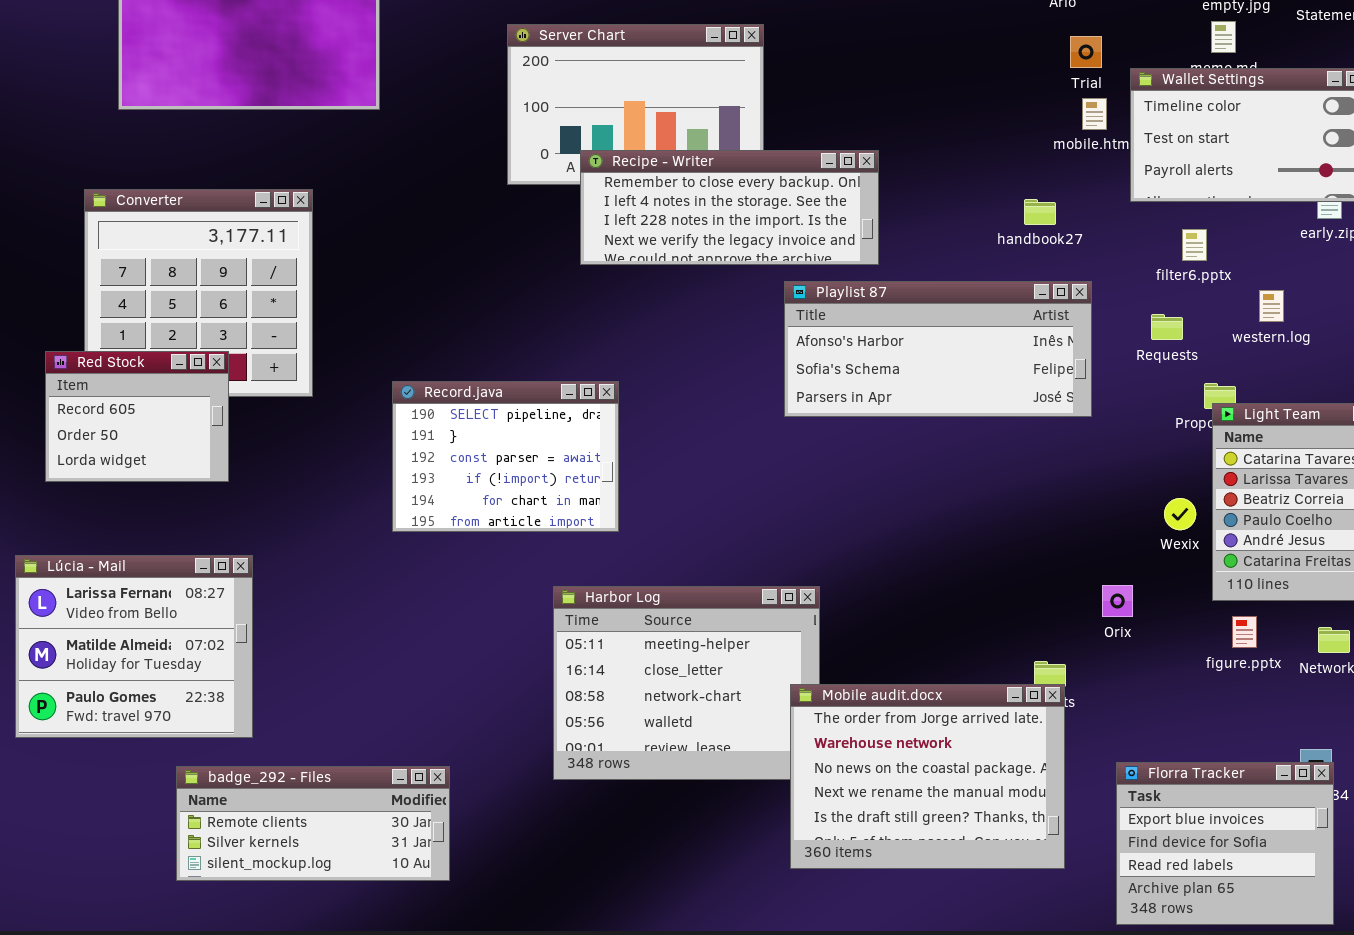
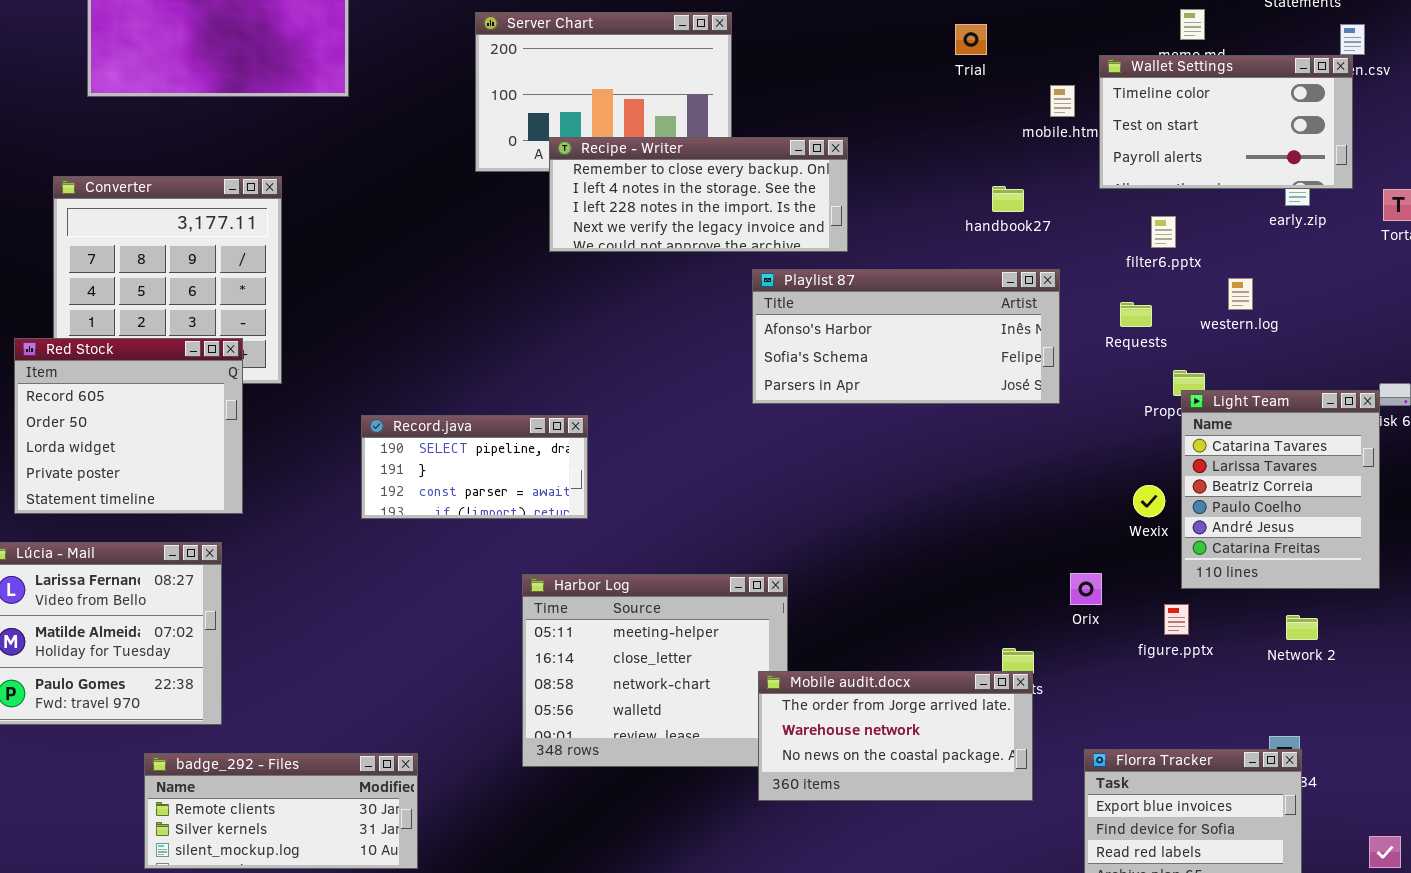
Trial: [1070,36,1102,68] -> [955,24,987,55], moved
Red Stock: [45,351,229,482] -> [14,338,243,514], resized
Record.java: [392,381,619,532] -> [361,415,588,519], resized
figure.pptx: [1232,616,1257,648] -> [1164,604,1189,635], moved
Mobile audit.docx: [790,684,1065,869] -> [758,671,1033,801], resized

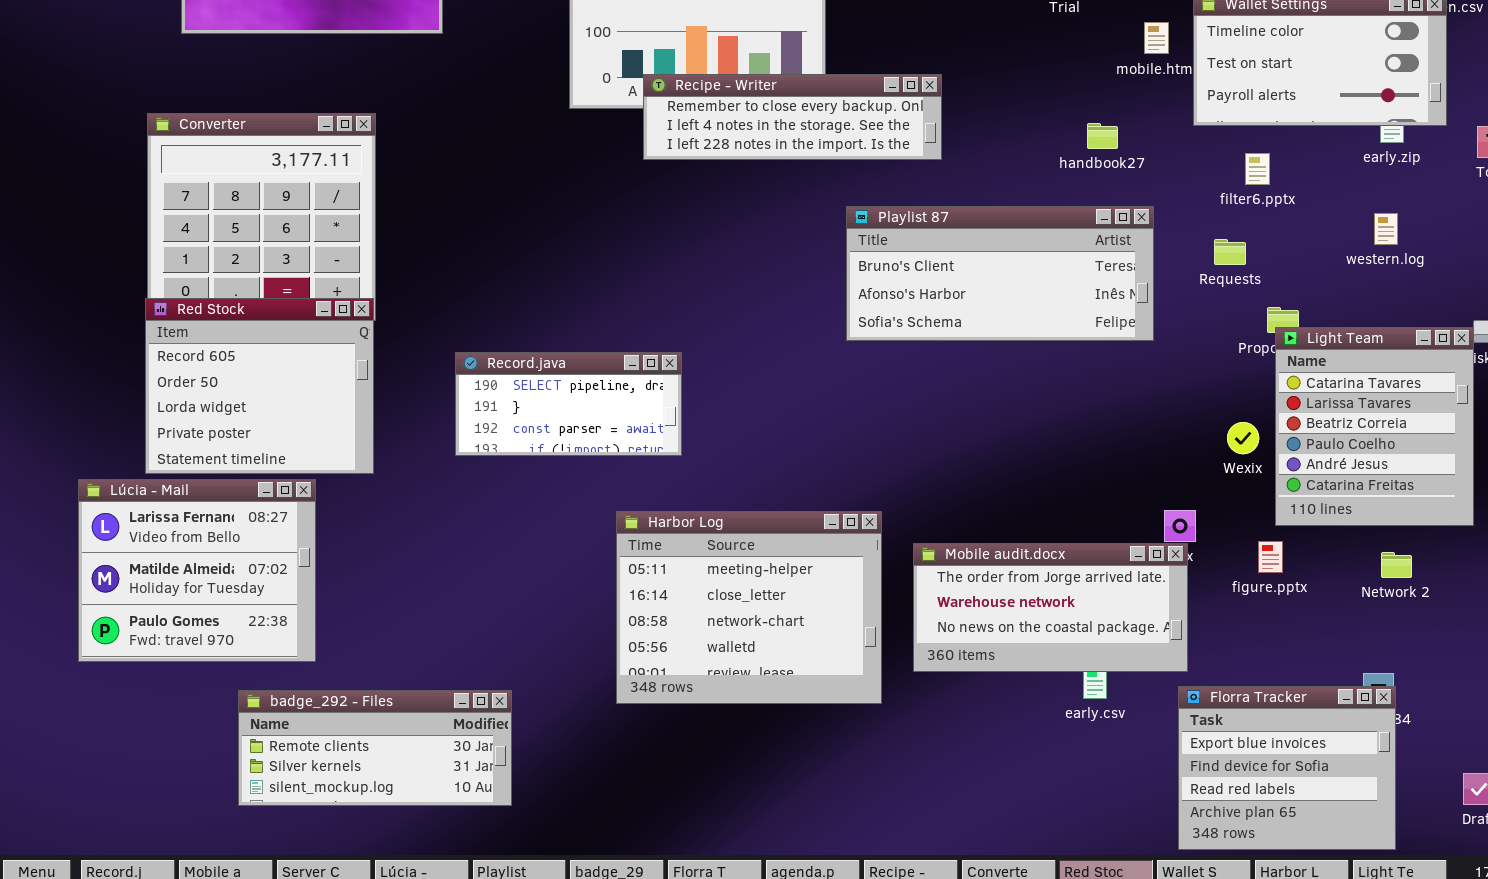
Recipe - Writer: [549,137,848,252] -> [643,74,942,160], resized
Playlist 87: [752,269,1060,404] -> [846,206,1154,341], scrolled up 1 row
western.log: [1228,278,1253,310] -> [1374,213,1398,245], moved
Red Stock: [14,338,243,514] -> [145,298,374,474], moved
Mobile audit.docx: [758,671,1033,801] -> [913,543,1188,672], moved

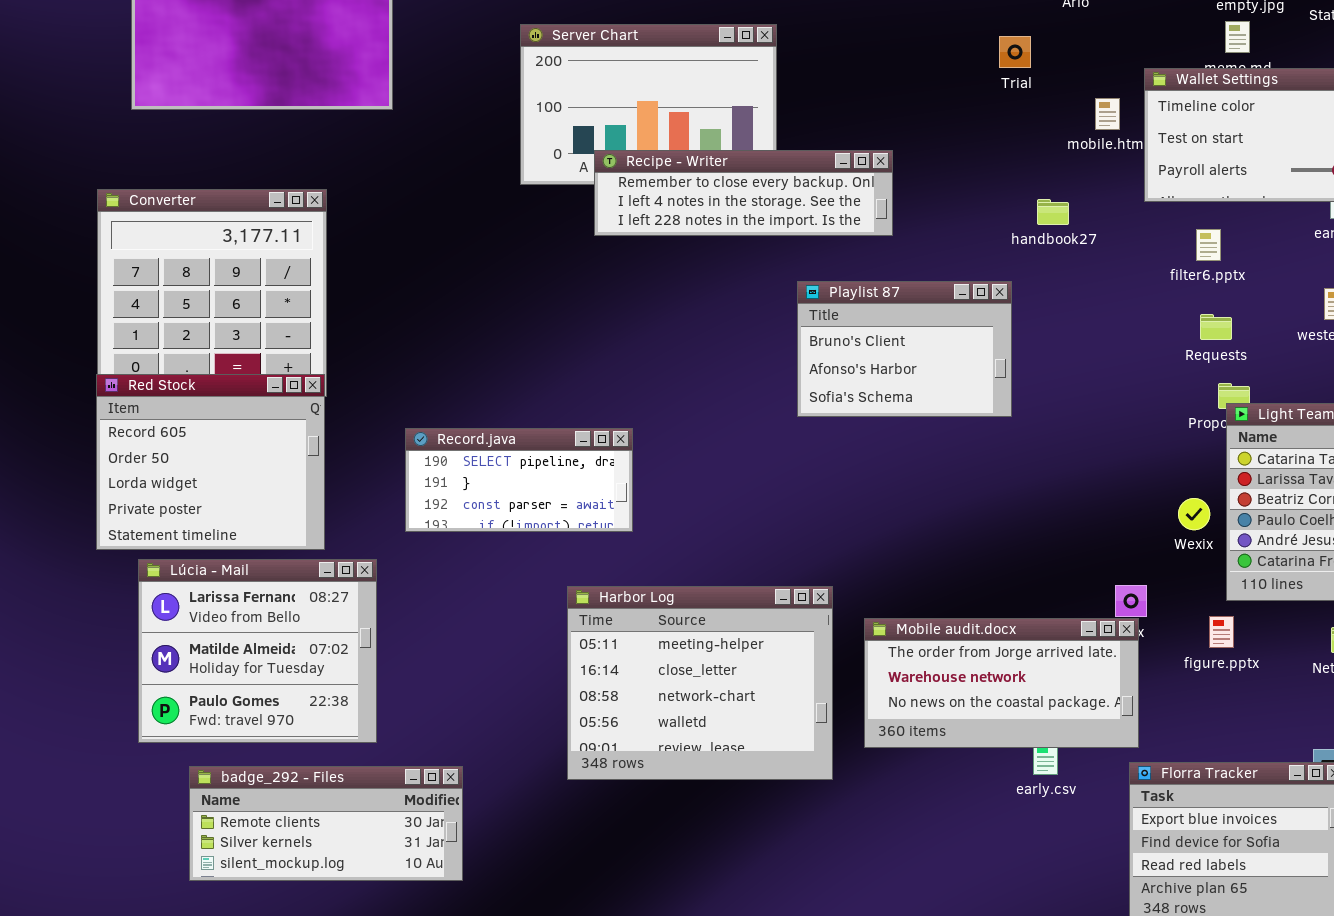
Playlist 87: [846,206,1154,341] -> [797,281,1012,417], resized
Requests: [1214,239,1246,265] -> [1200,314,1232,340], moved
Lúcia - Mail: [78,479,316,662] -> [138,559,377,743], moved

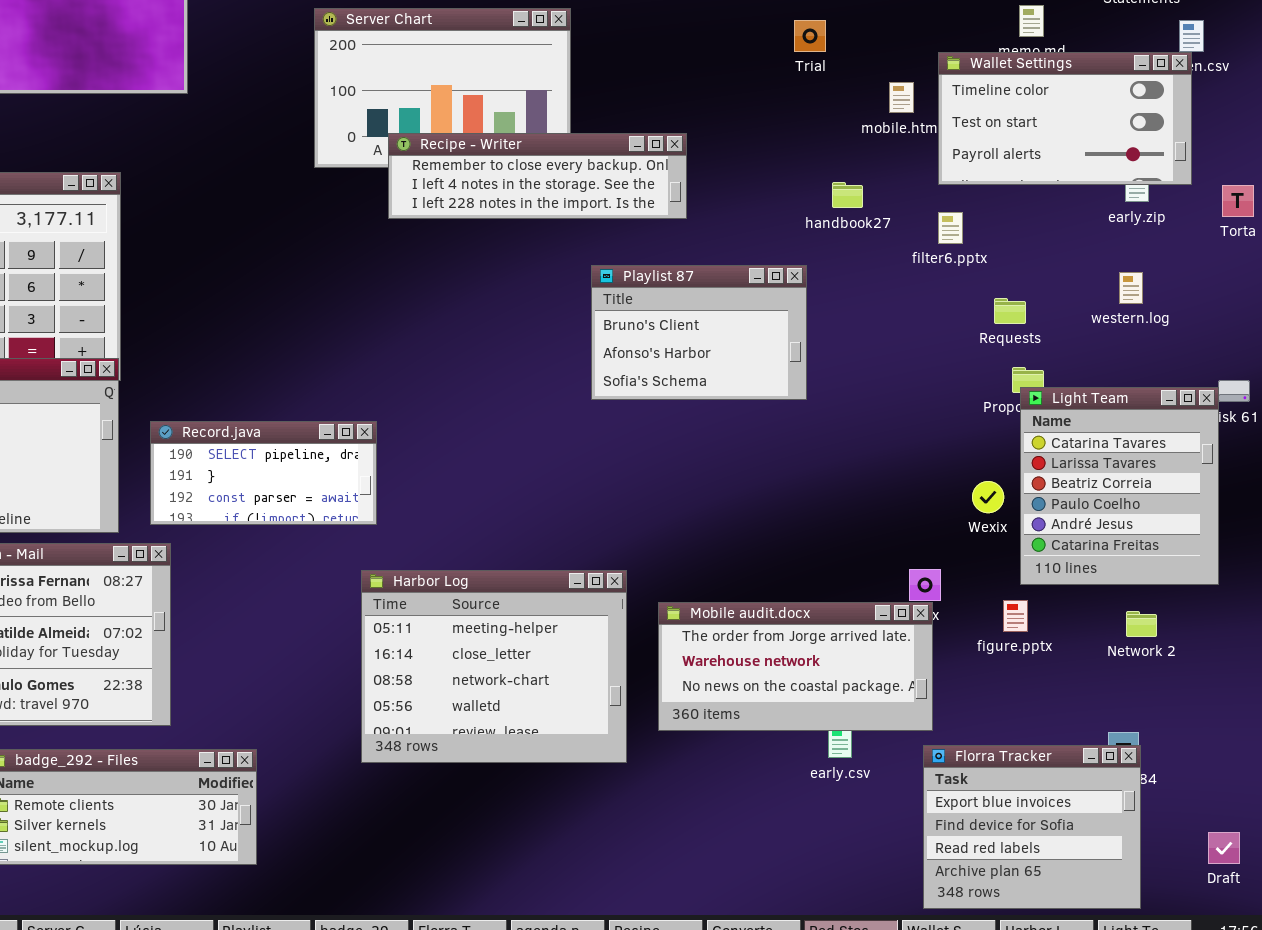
filter6.pptx: [1196,229,1221,261] -> [938,212,963,244], moved
Record.java: [405,428,633,532] -> [150,421,377,525], moved

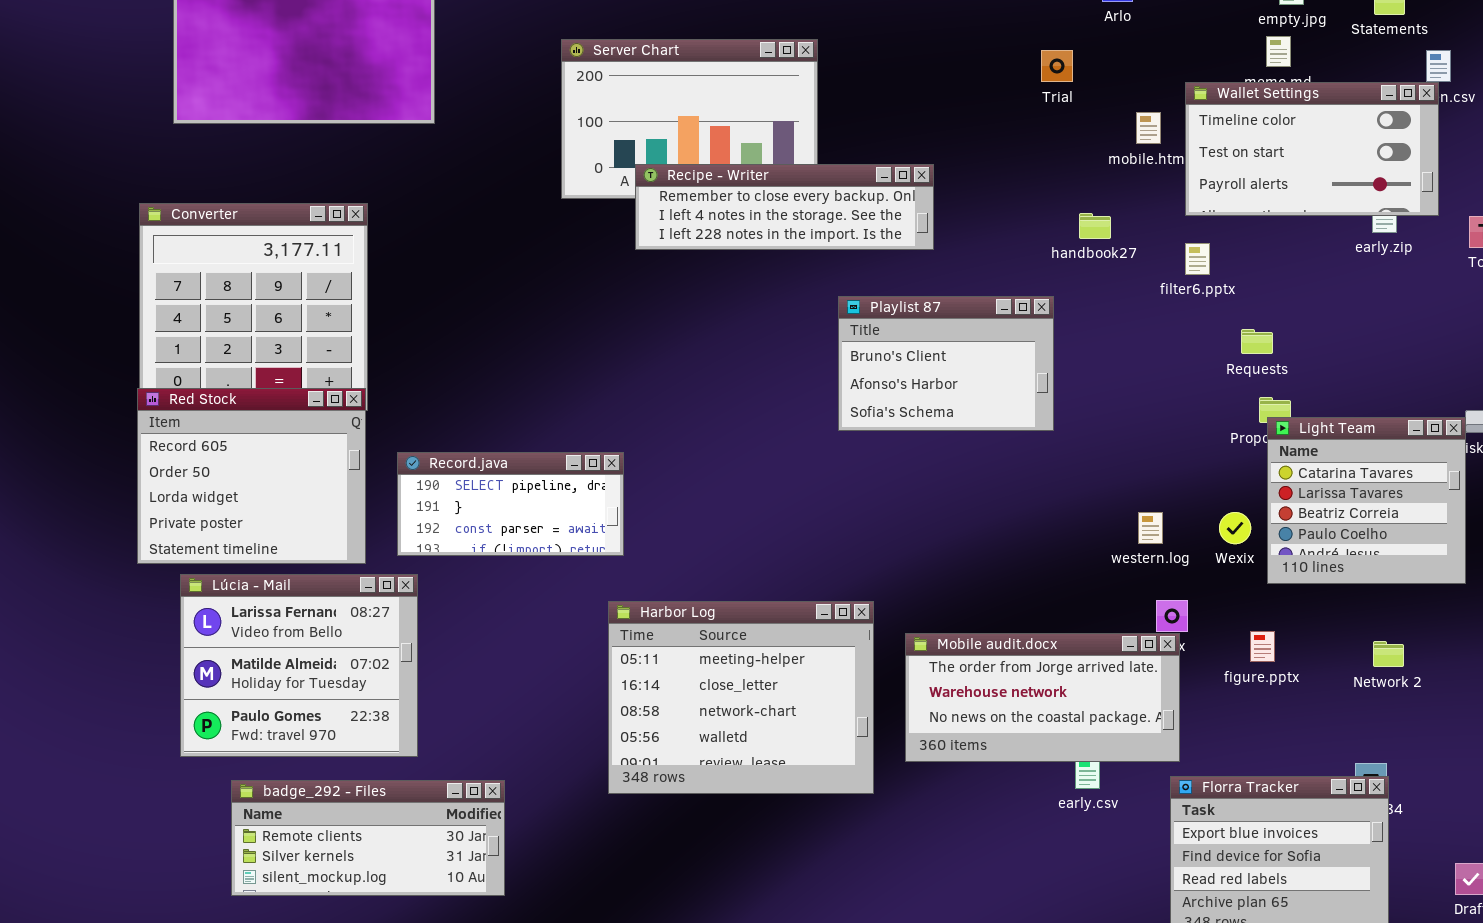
western.log: [1119,272,1143,304] -> [1138,512,1163,544], moved
Light Team: [1020,387,1219,585] -> [1267,417,1466,584], resized

